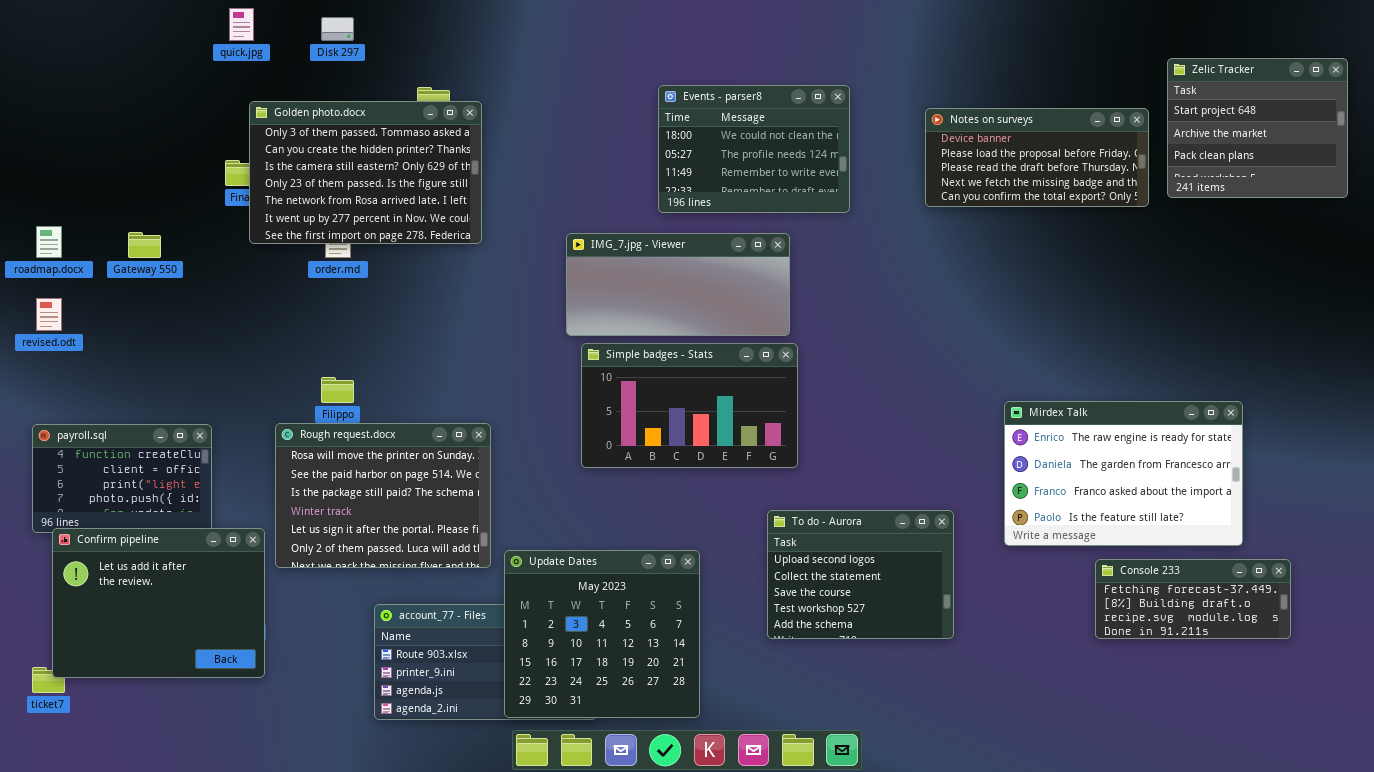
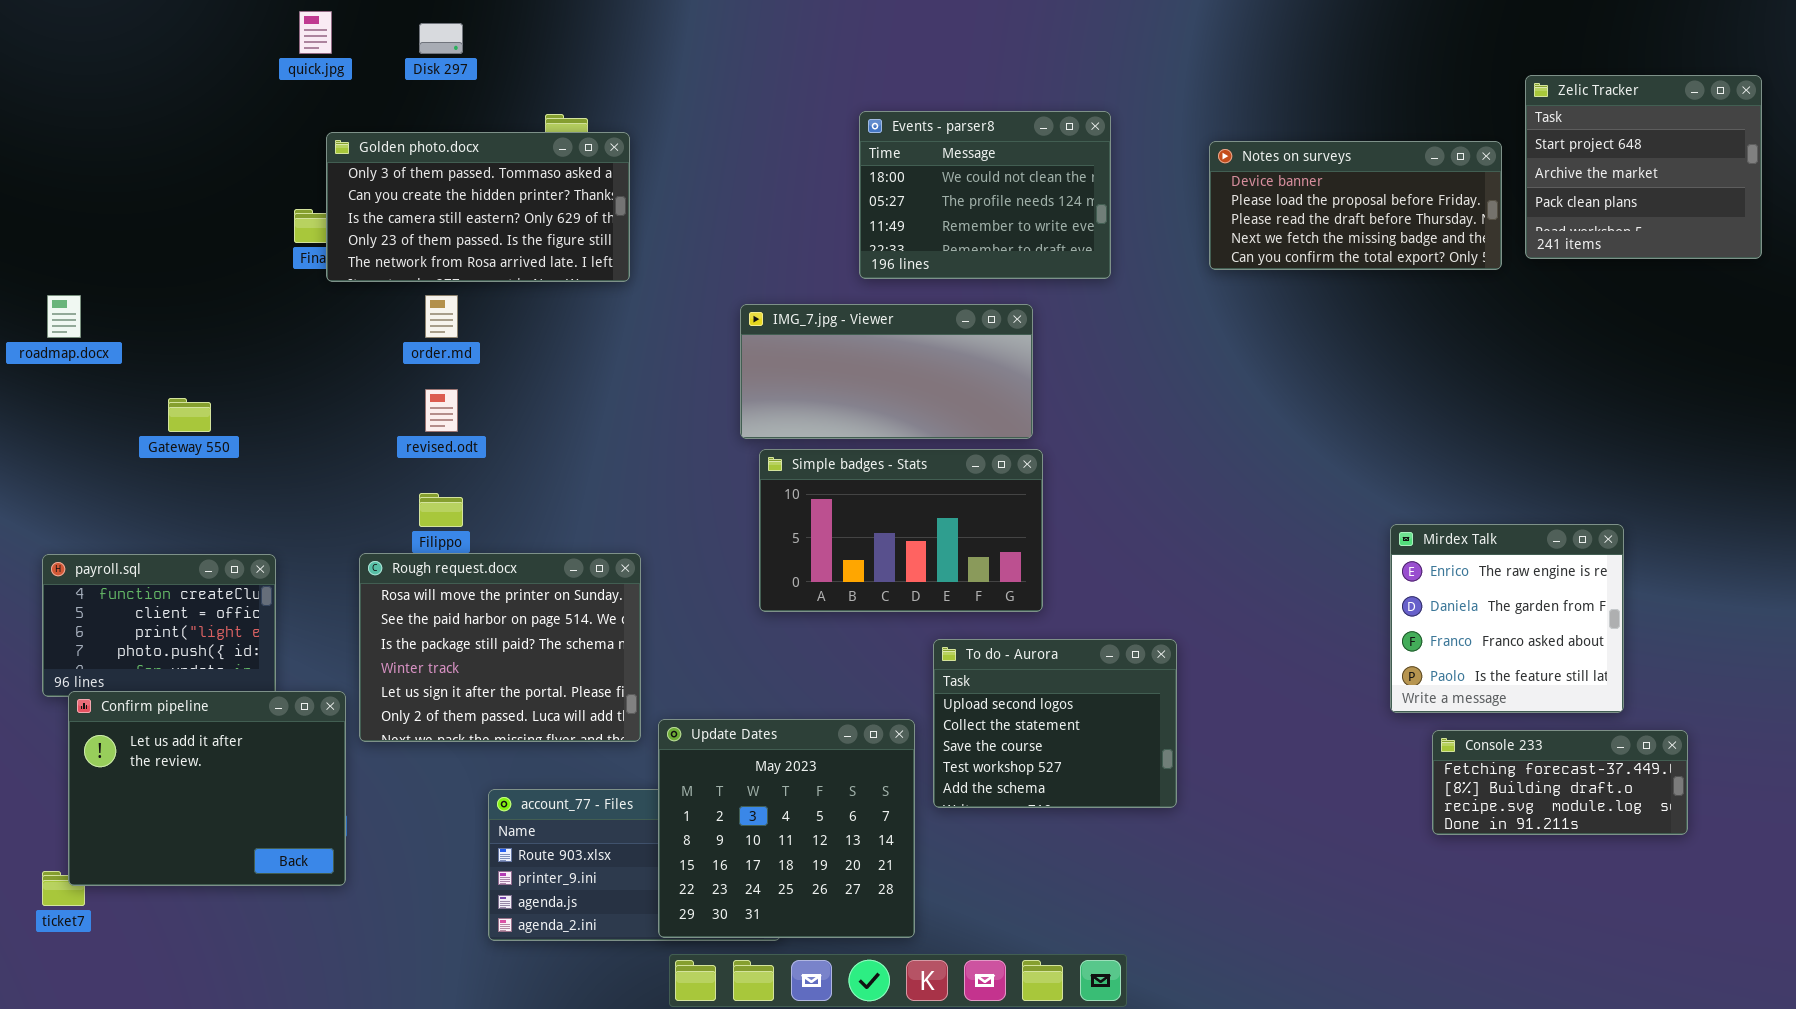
Golden photo.docx: [249,101,482,244] -> [326,132,630,282], resized
Gateway 550: [128,232,161,258] -> [168,398,211,432], moved
revised.odt: [36,298,62,331] -> [425,389,458,432], moved
Mirdex Talk: [1004,401,1243,546] -> [1390,524,1624,713], resized
To do - Aurora: [767,510,954,639] -> [933,639,1177,808], moved

